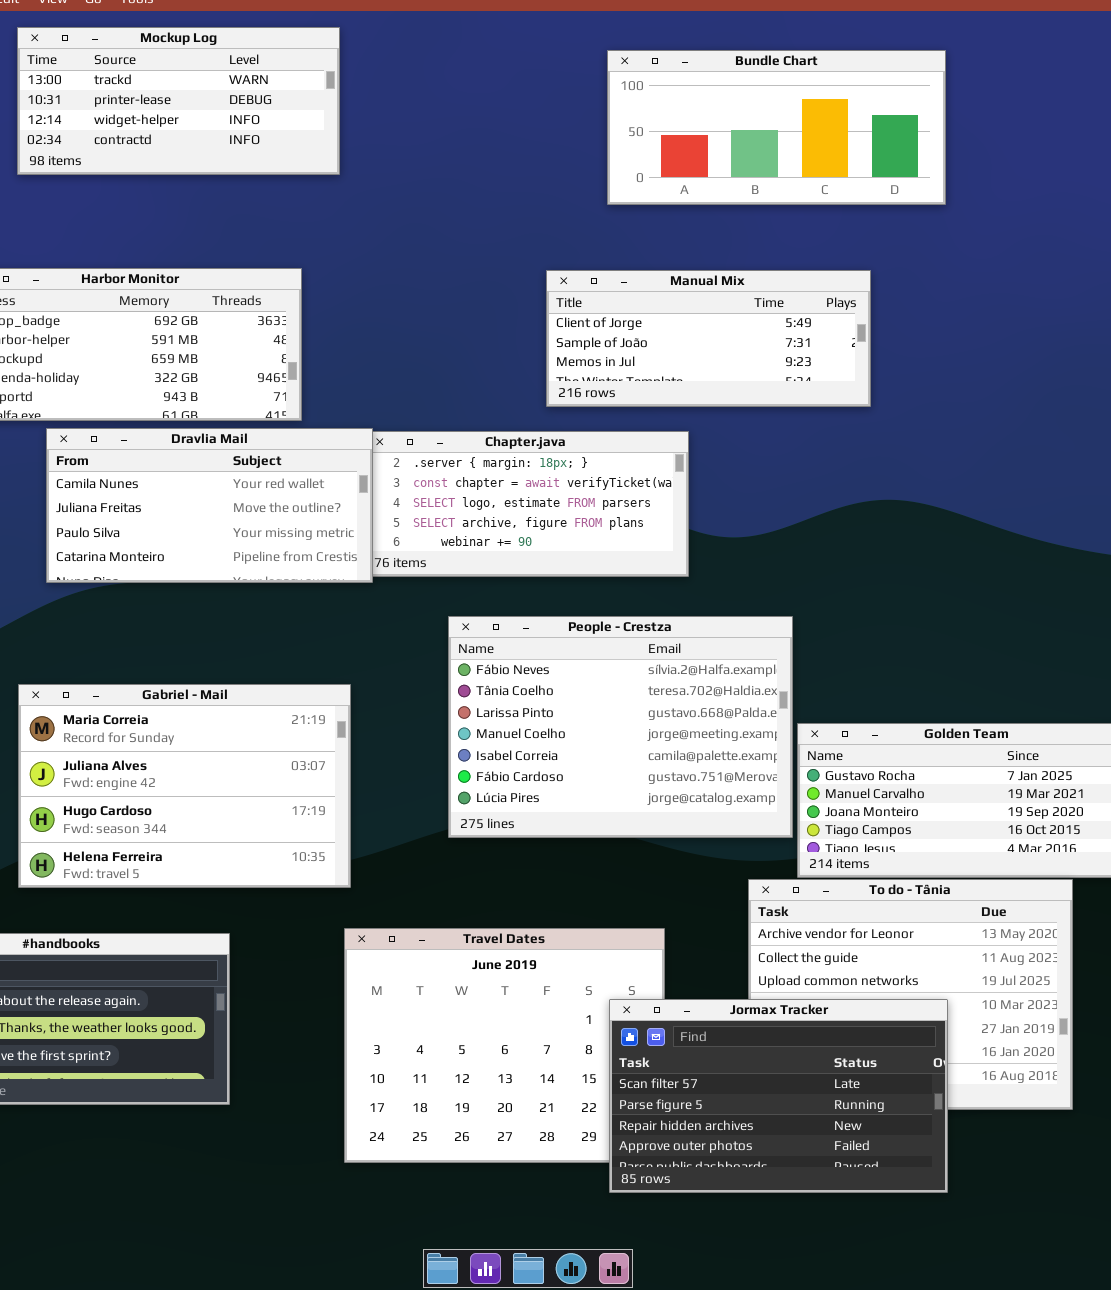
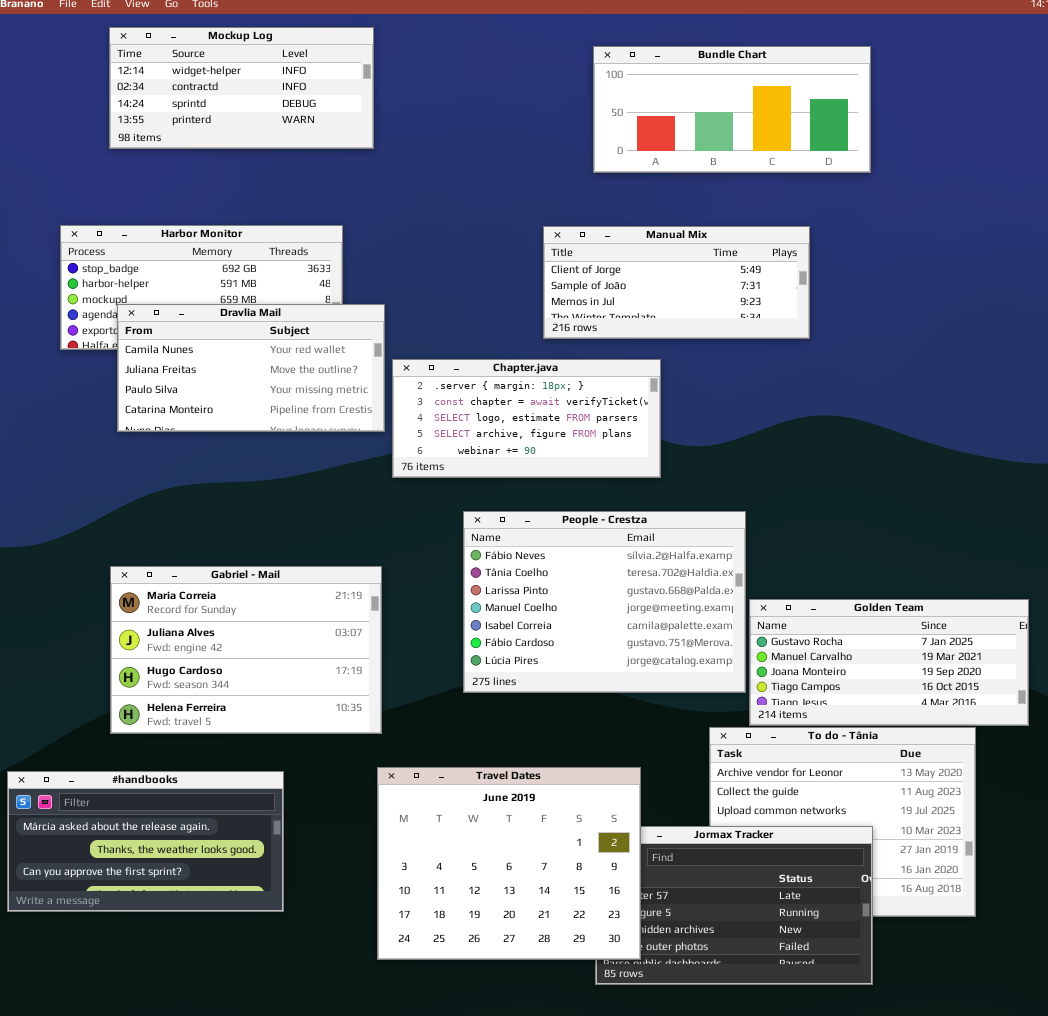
Mockup Log: [17,27,340,175] -> [109,27,374,149], scrolled down 2 rows
Dravlia Mail: [46,428,373,583] -> [117,304,385,432], moved
Travel Dates: [344,928,665,1163] -> [377,767,641,960], raised

